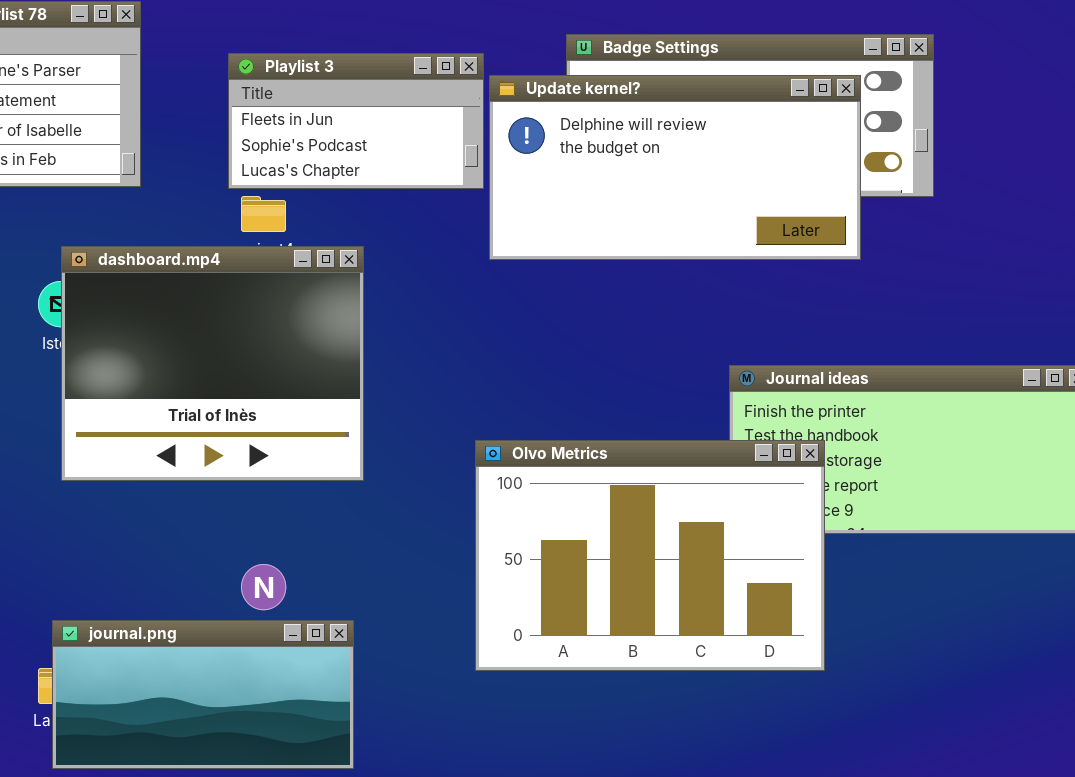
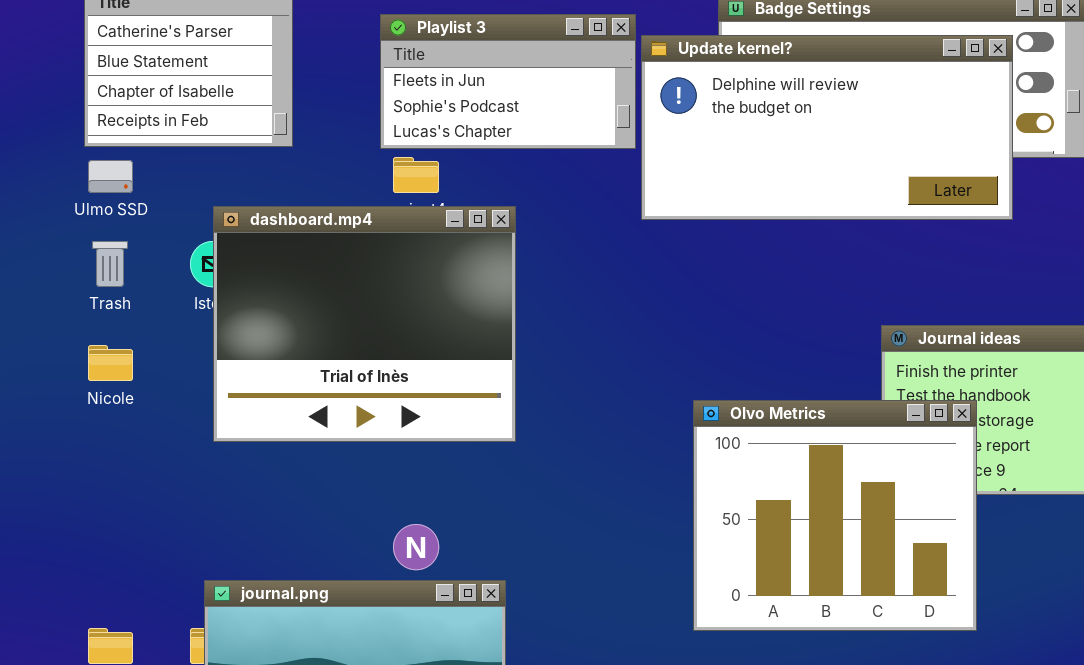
Olvo Metrics: [475,440,825,671] -> [693,400,977,631], resized

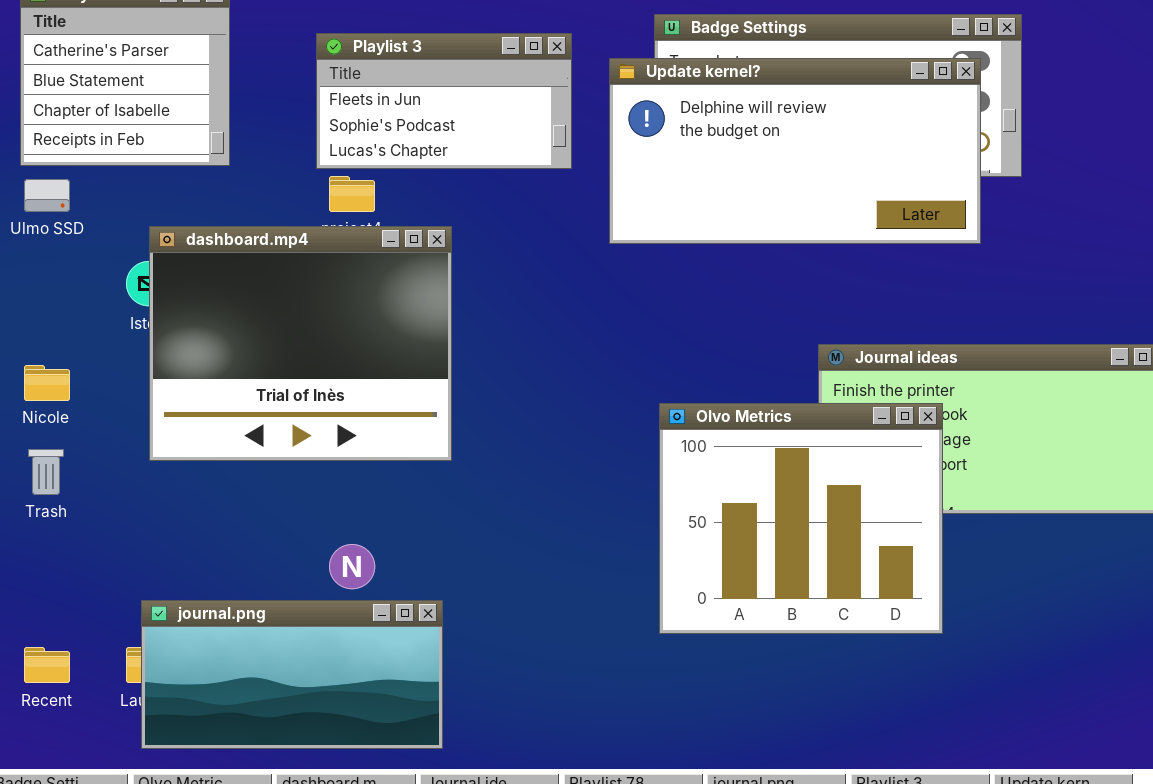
Update kernel?: [641,35,1013,220] -> [609,58,981,244], moved
Trash: [92,241,128,287] -> [28,449,64,495], moved
Olvo Metrics: [693,400,977,631] -> [659,403,943,634], moved

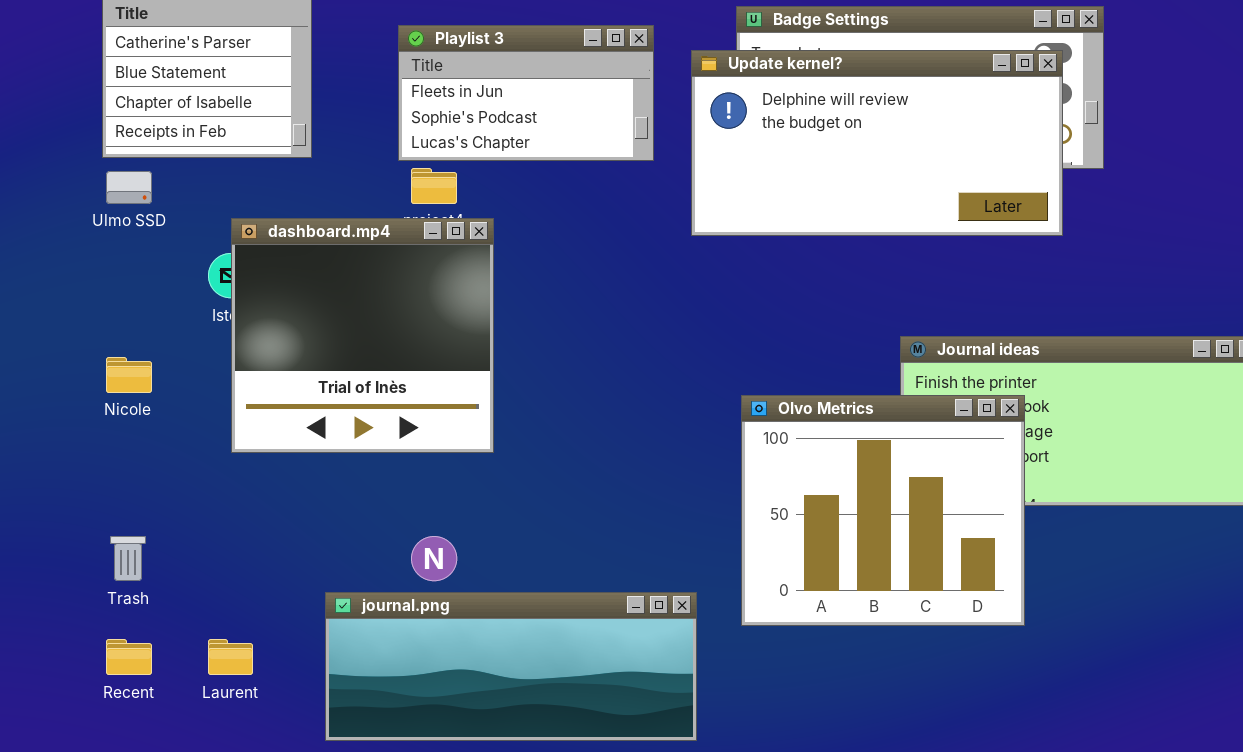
dashboard.mp4: [149,226,452,461] -> [231,218,494,453], resized
Trash: [28,449,64,495] -> [110,536,146,581], moved
journal.png: [141,600,443,749] -> [325,592,697,741], moved, resized

